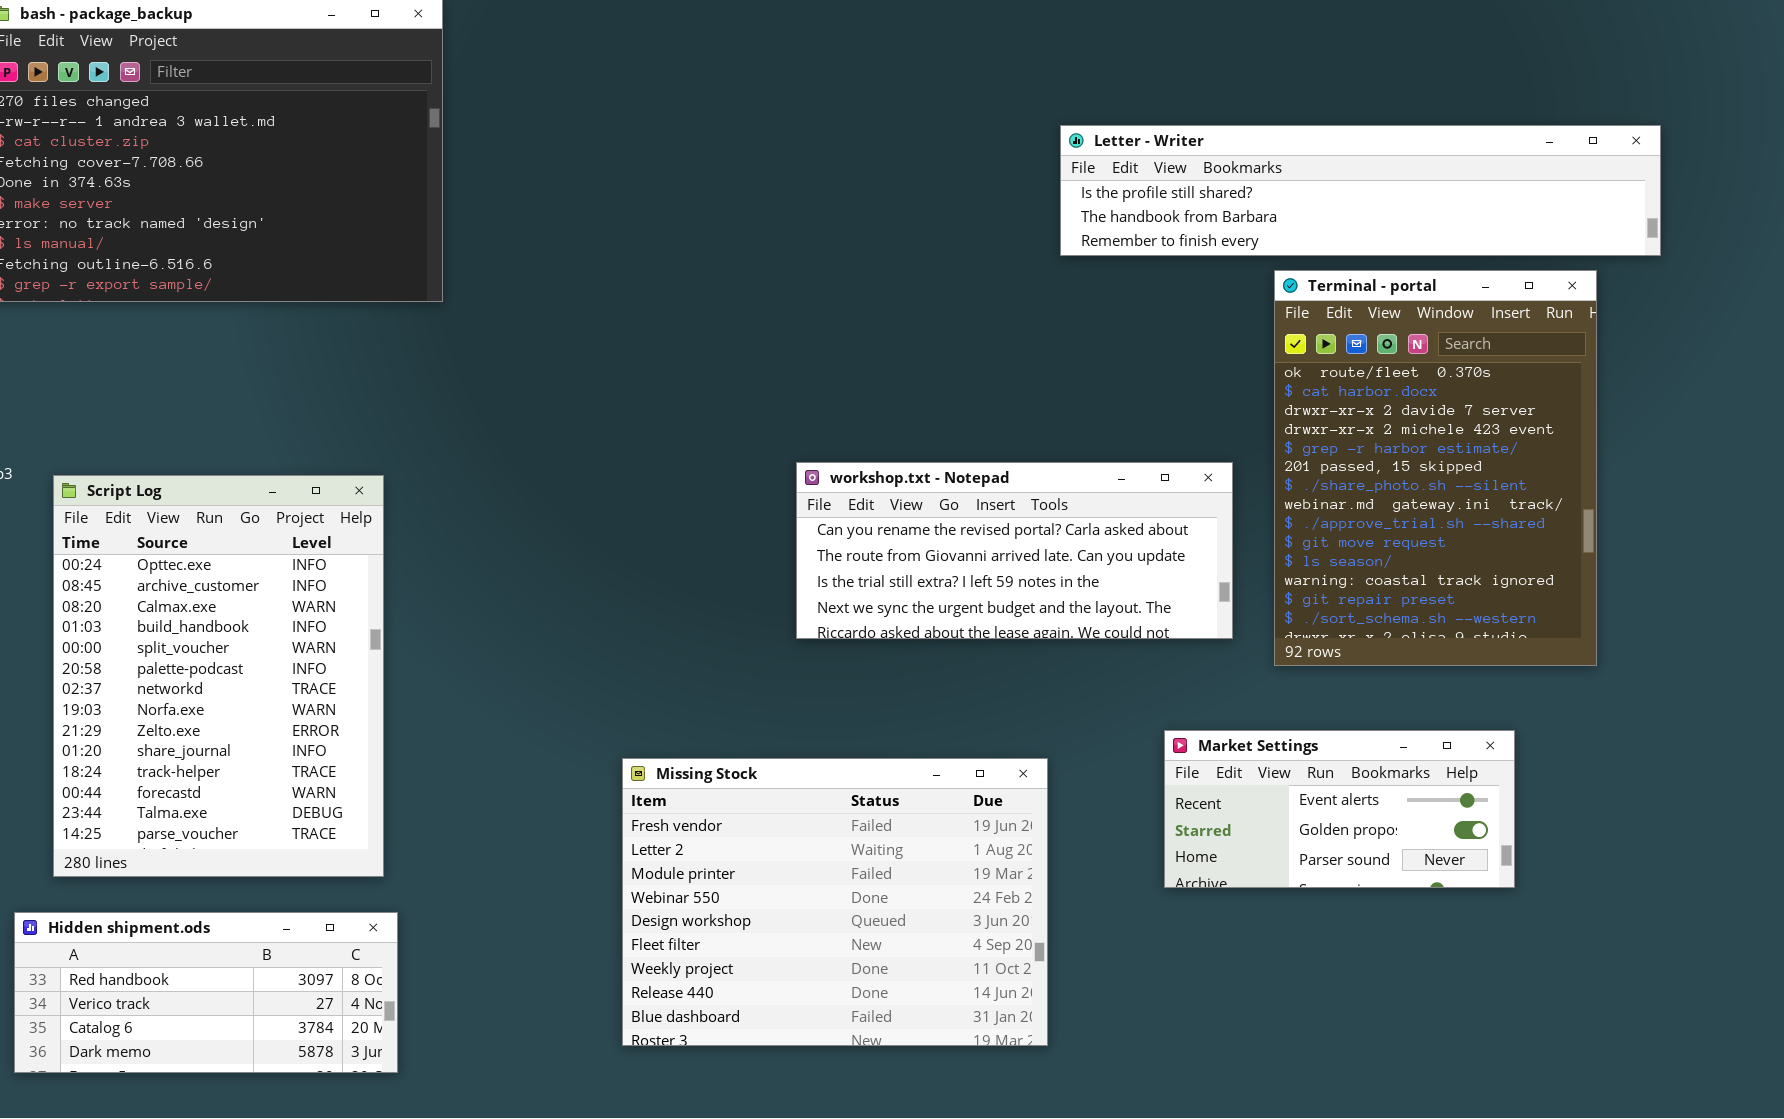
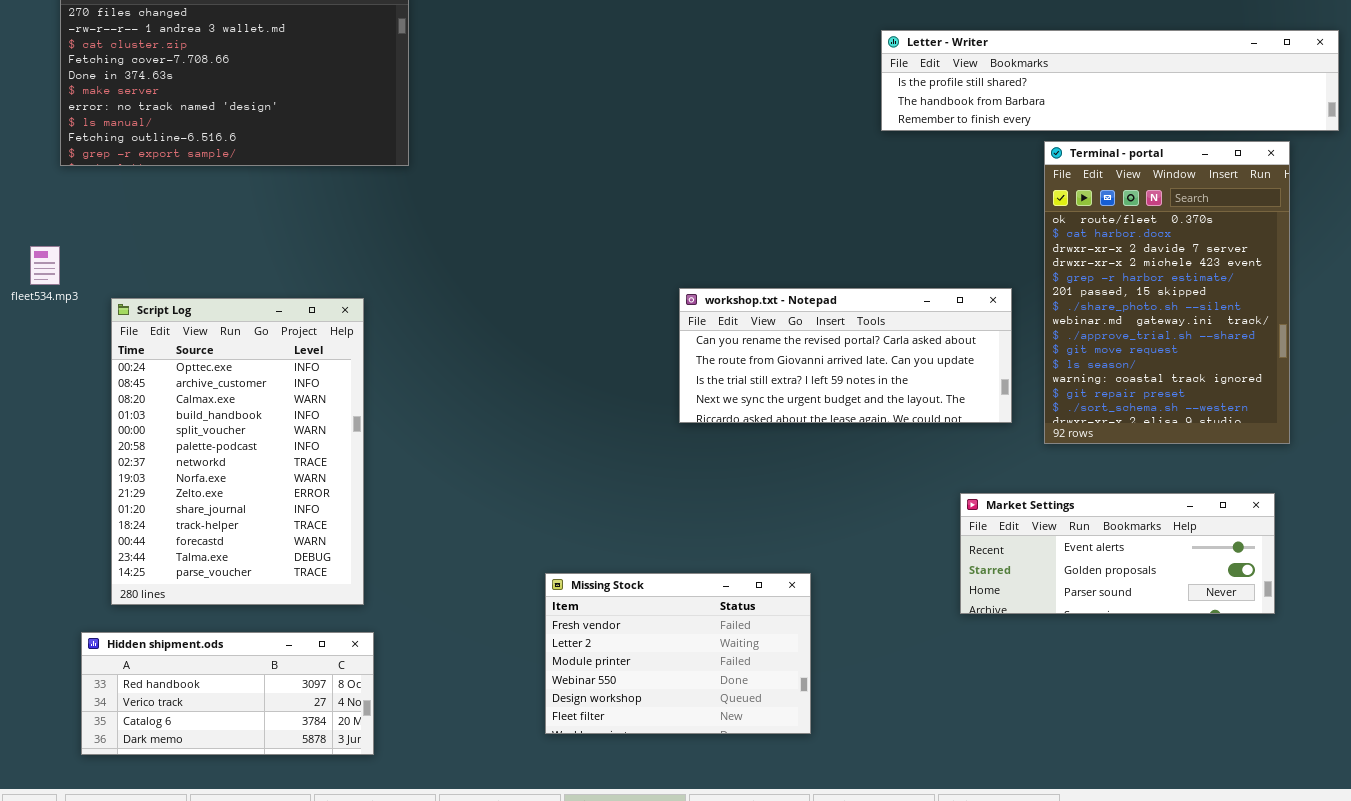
Market Settings: [1164,730,1515,888] -> [960,493,1275,614], resized
Missing Stock: [622,758,1048,1046] -> [545,573,811,734], resized

